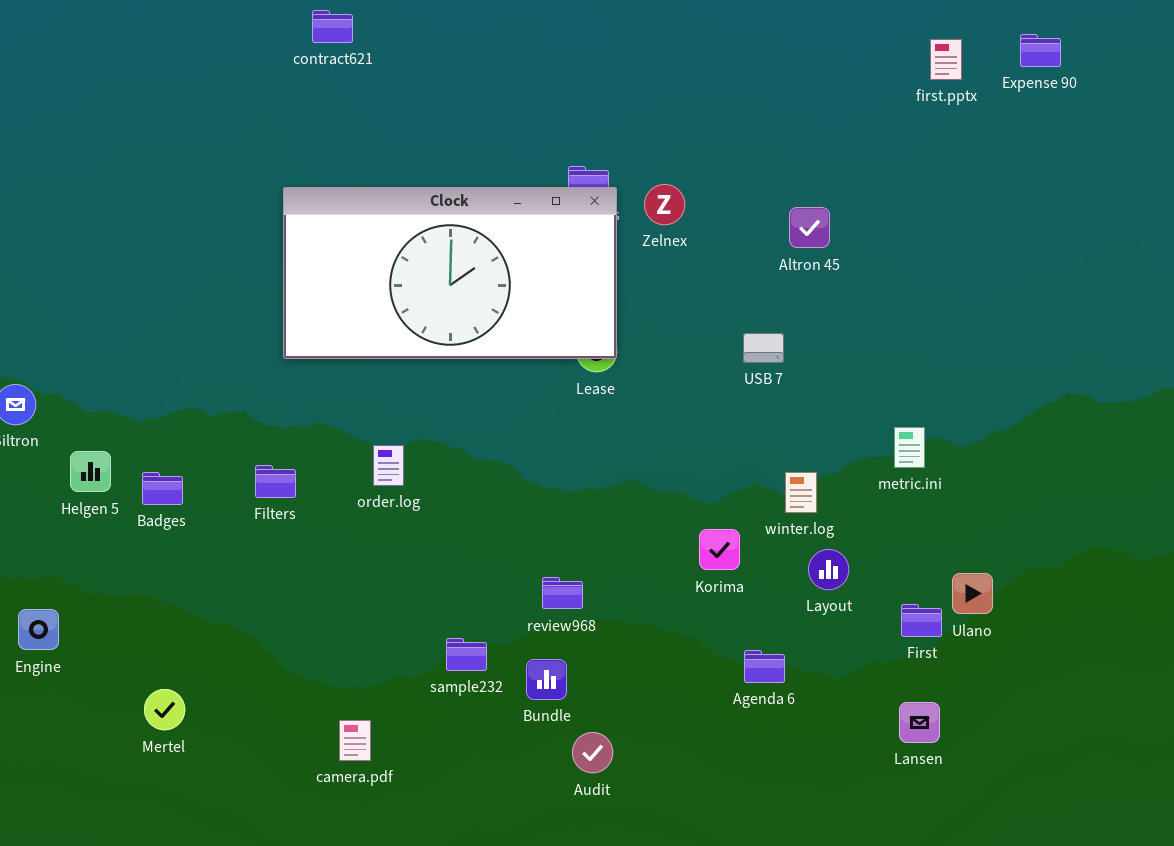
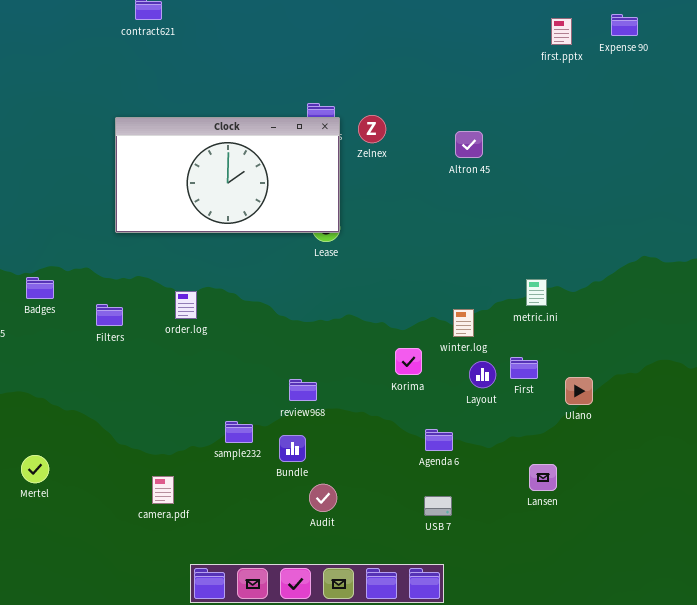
USB 7: [743,333,784,363] -> [424,496,452,516], moved
Badges: [142,472,183,505] -> [26,277,54,299], moved
First: [901,604,942,637] -> [510,357,538,379], moved

